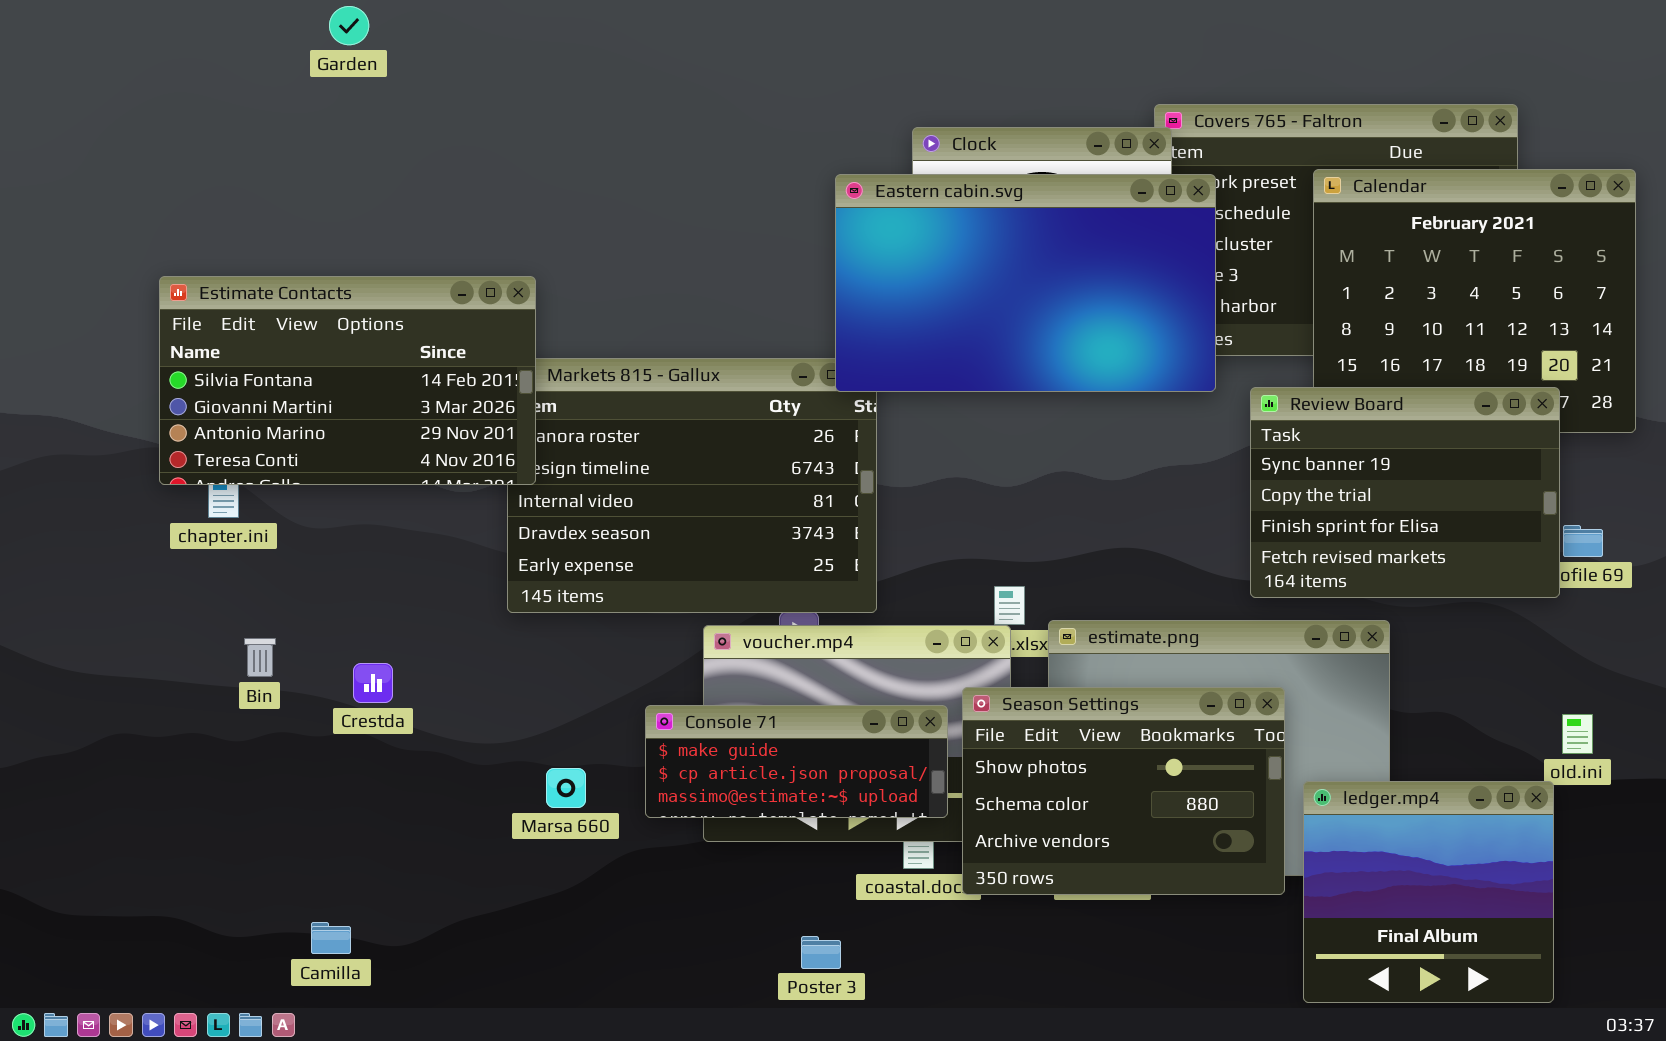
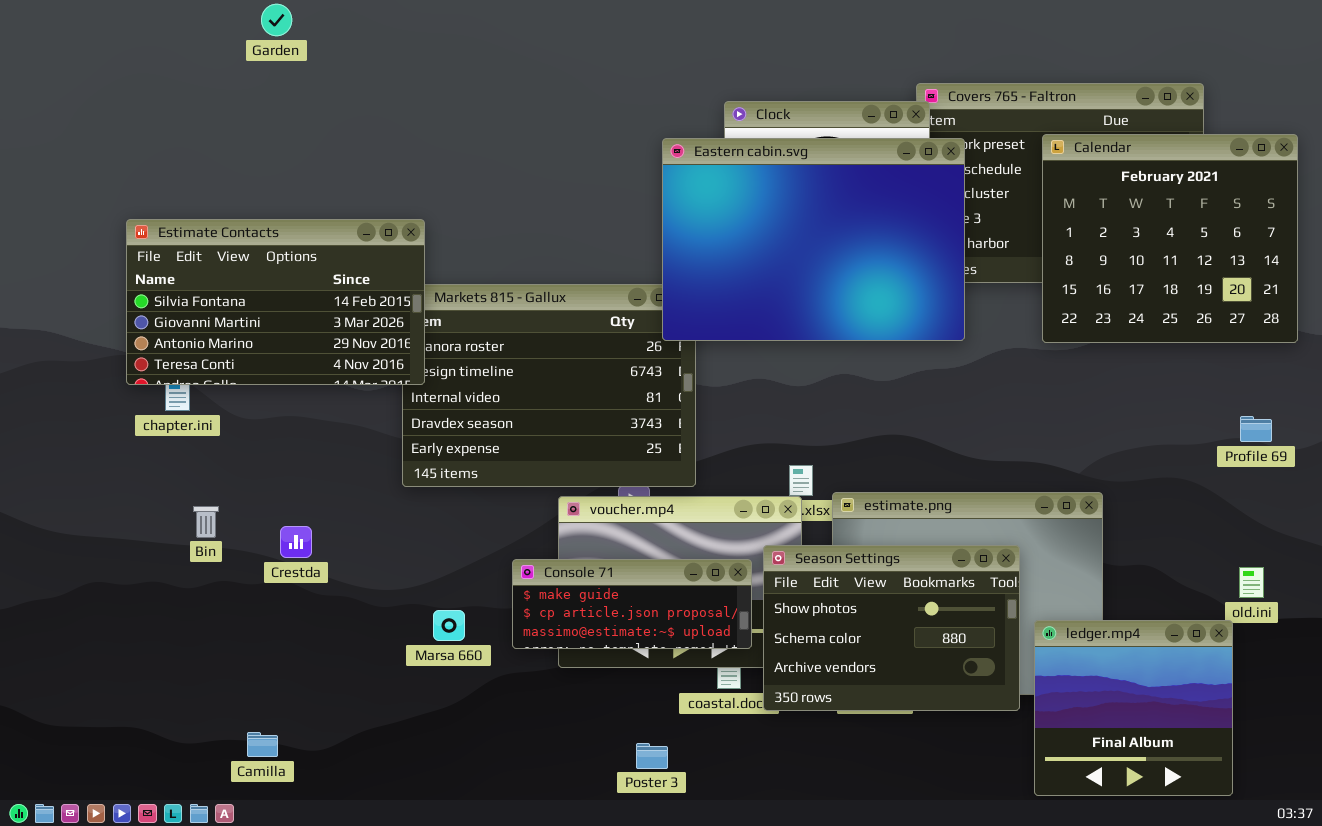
Eastern cabin.svg: [835,174,1216,392] -> [662,138,965,341], resized
Review Board: [1250,387,1560,598] -> none, closed

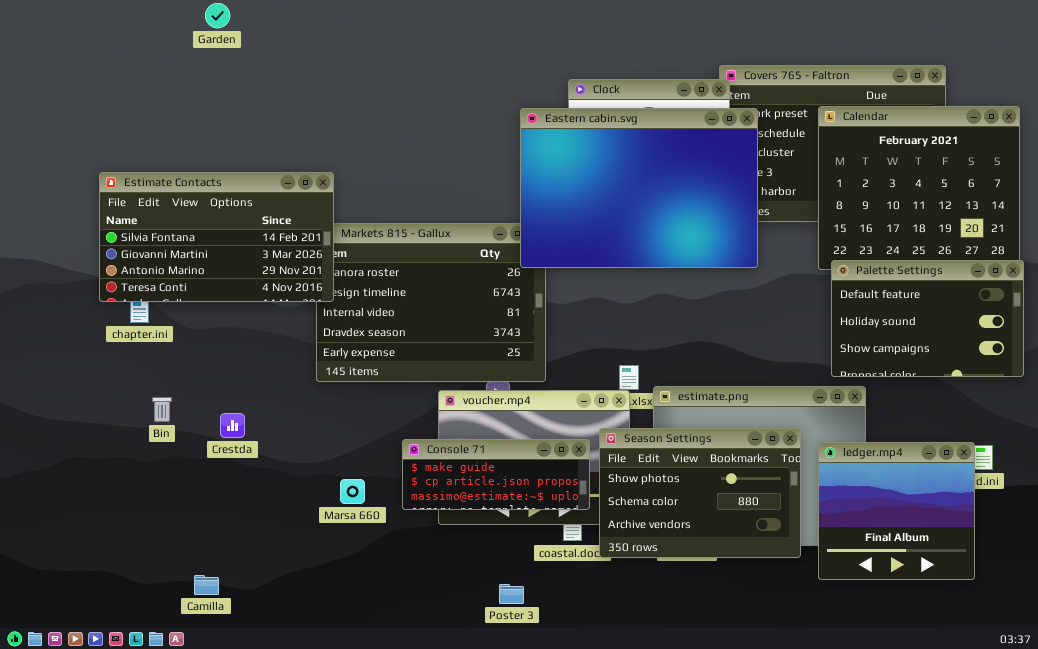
Palette Settings: none -> [831,260,1024,377], opened
ledger.mp4: [1034,620,1233,796] -> [818,442,975,580], moved

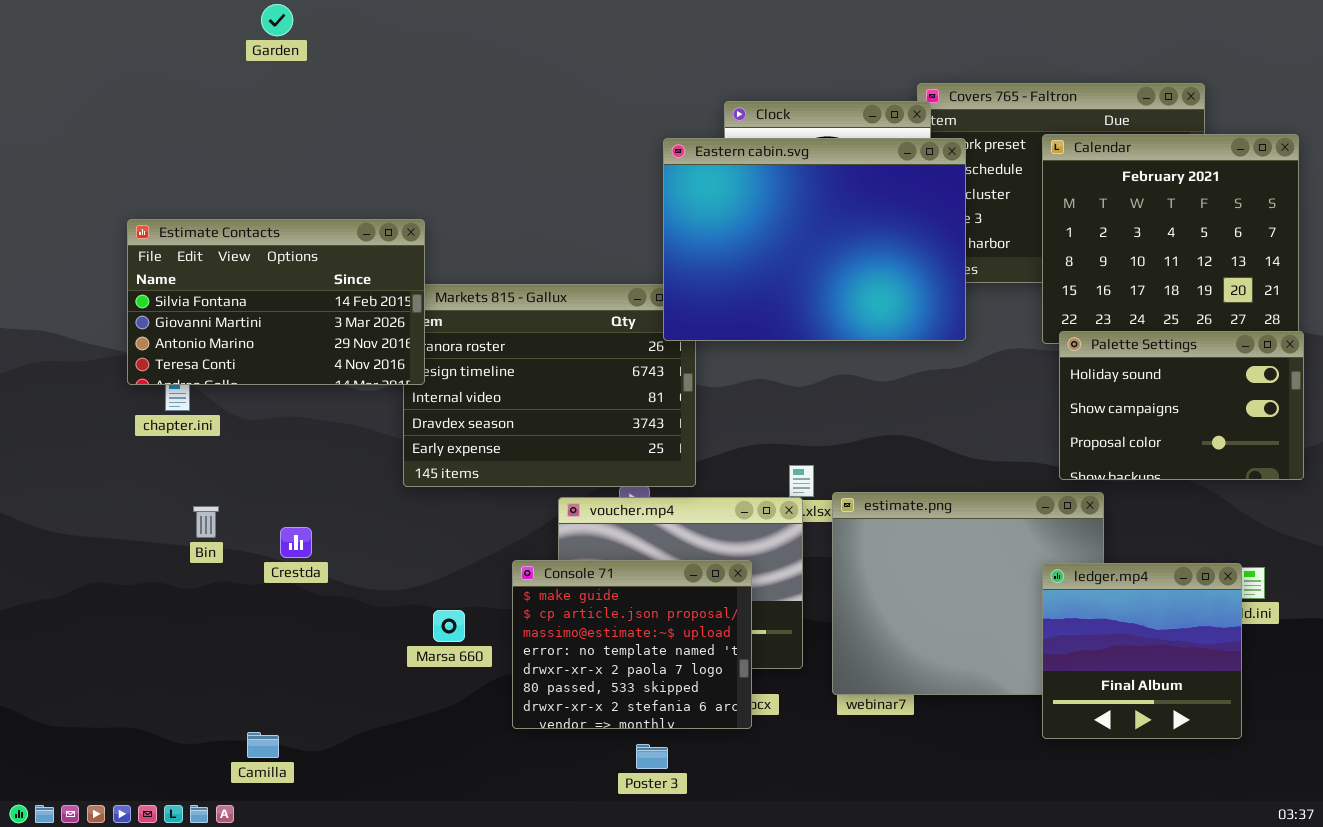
Palette Settings: [831,260,1024,377] -> [1059,331,1304,480], scrolled down 1 row
Season Settings: [599,428,801,558] -> none, closed
Console 71: [402,439,590,510] -> [512,560,752,729], resized

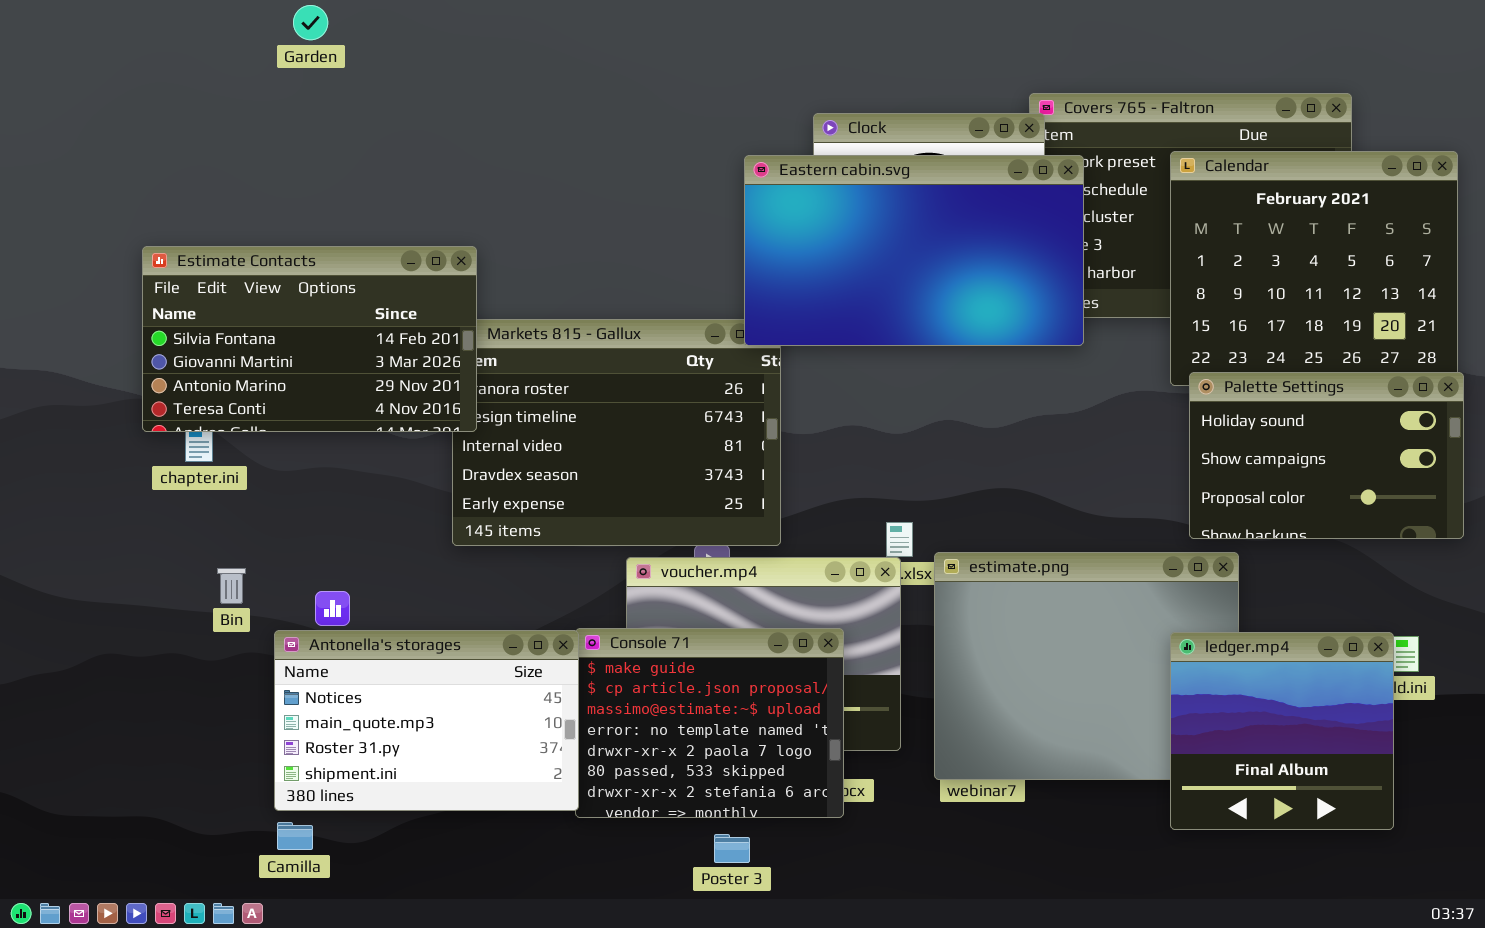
Eastern cabin.svg: [663,138,966,341] -> [744,155,1084,346], resized
Antonella's storages: none -> [274,630,579,811], opened

